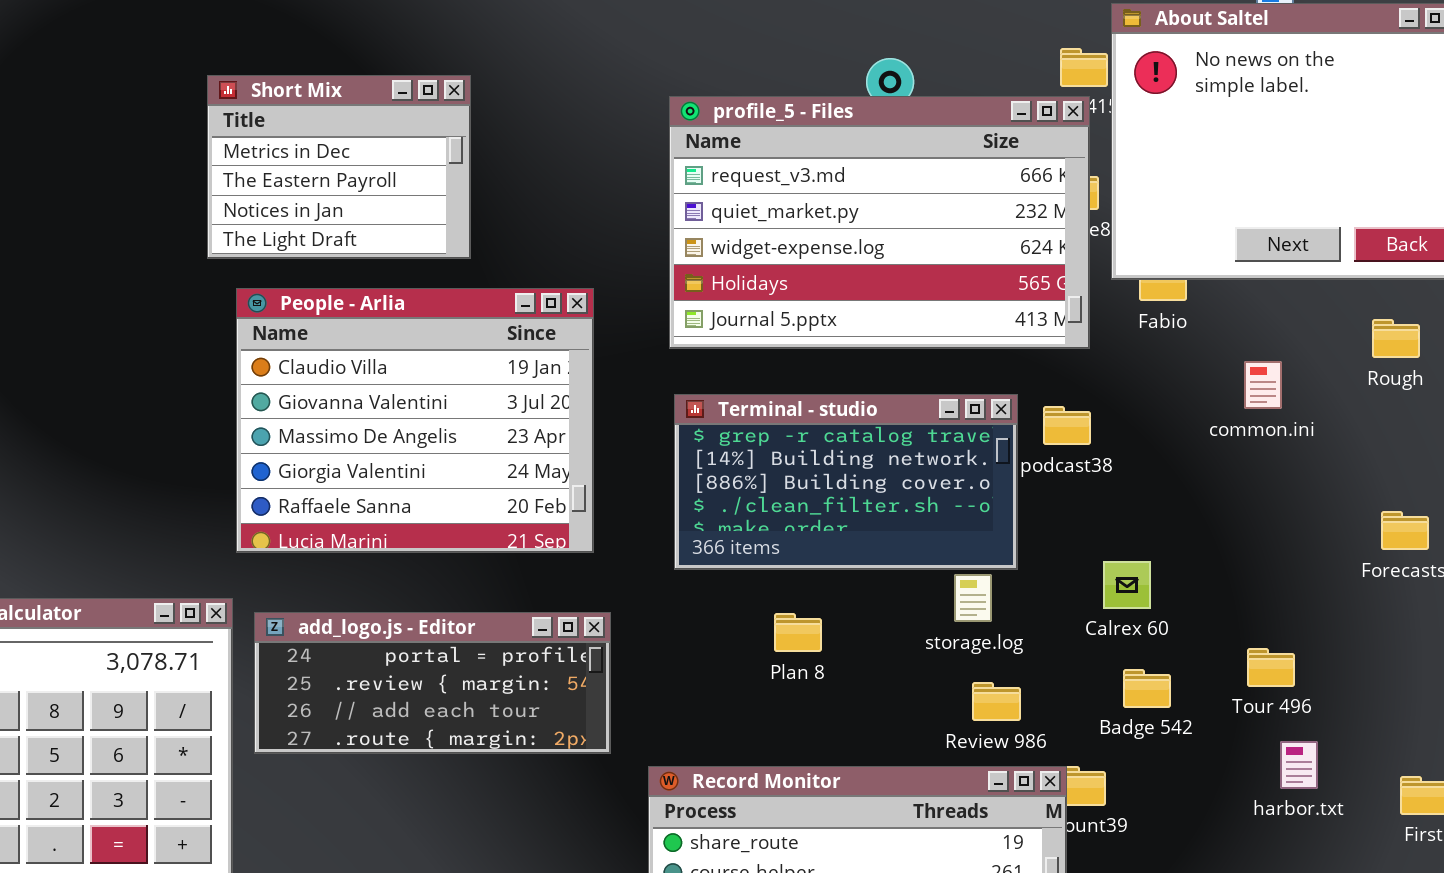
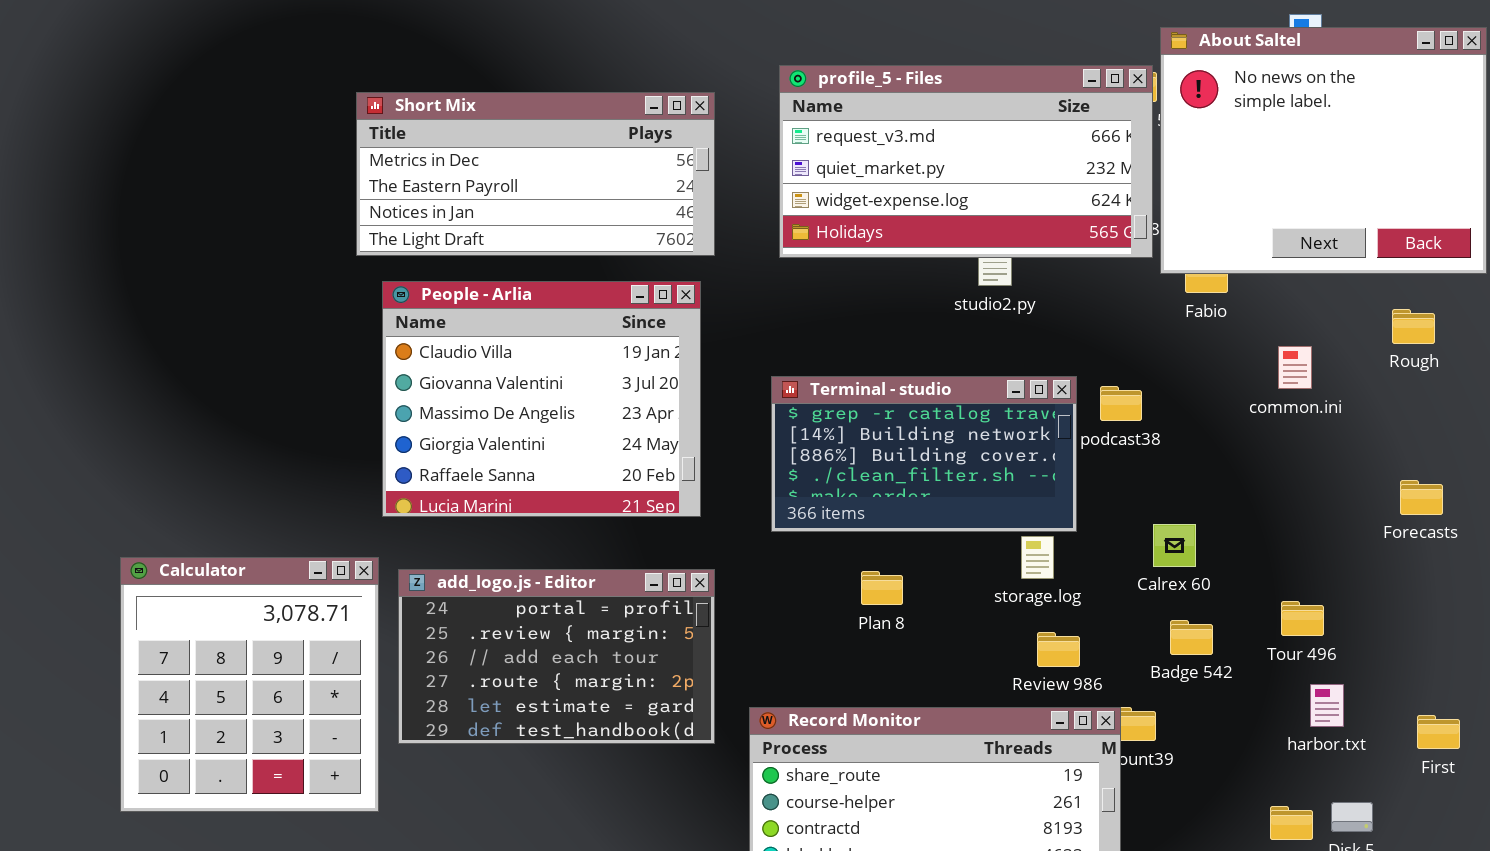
Short Mix: [207,75,471,259] -> [356,92,715,256], resized
profile_5 - Files: [669,96,1090,349] -> [779,65,1153,258], moved, resized
add_logo.js - Editor: [254,612,611,754] -> [398,569,715,744], resized

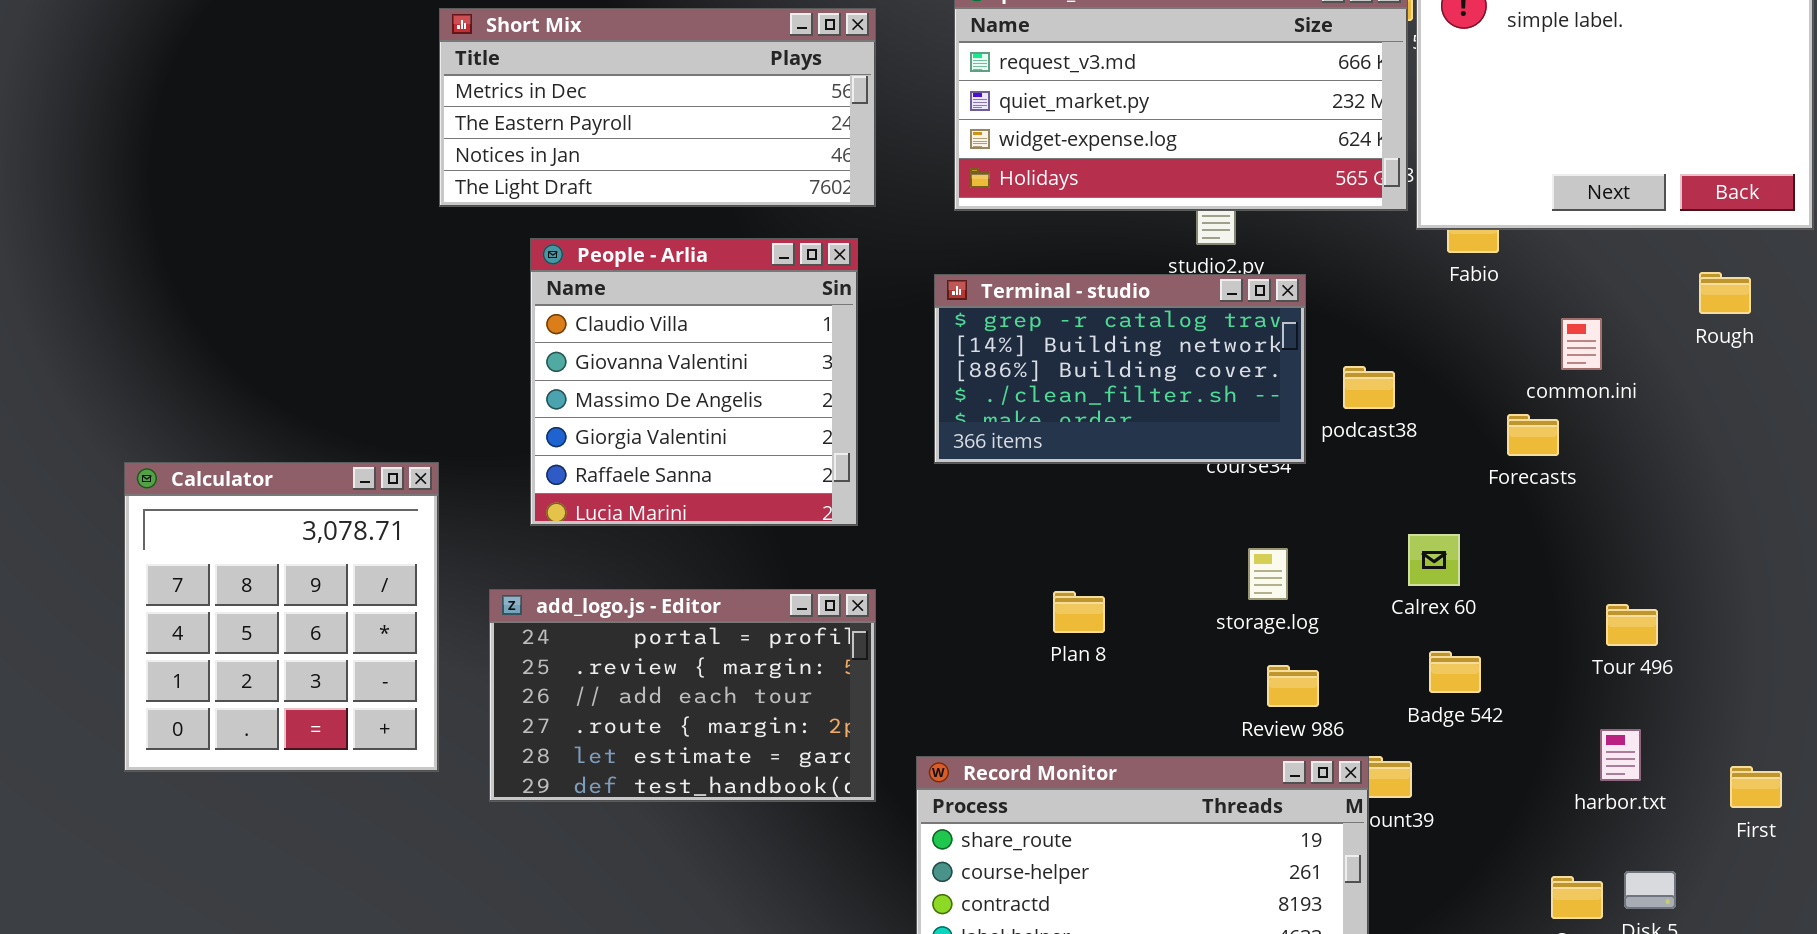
People - Arlia: [382,281,701,517] -> [530,238,858,526], resized
Terminal - studio: [771,376,1077,532] -> [934,274,1306,464], moved
Forecasts: [1400,480,1443,515] -> [1507,414,1559,456], moved
Calculator: [120,557,379,812] -> [124,462,439,772], moved
Tour 496: [1281,601,1324,636] -> [1606,604,1658,646], moved

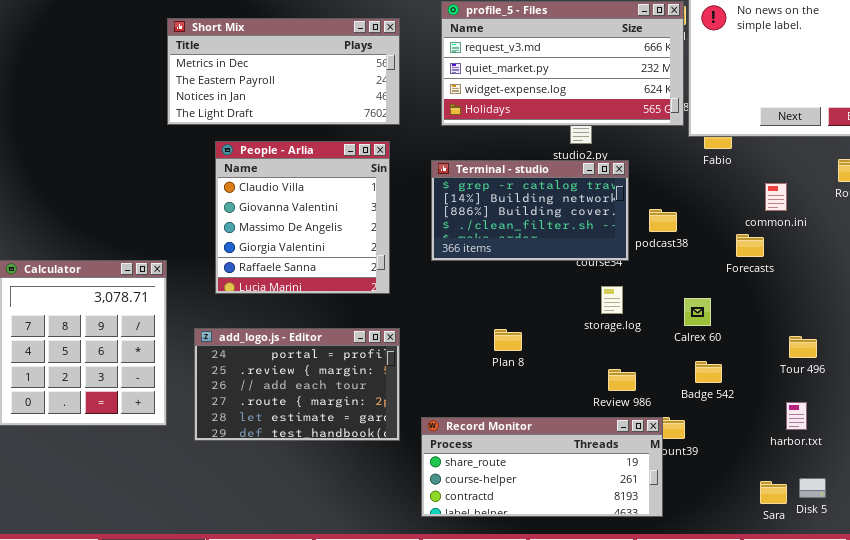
storage.log: [1248,548,1288,600] -> [601,286,623,314], moved

